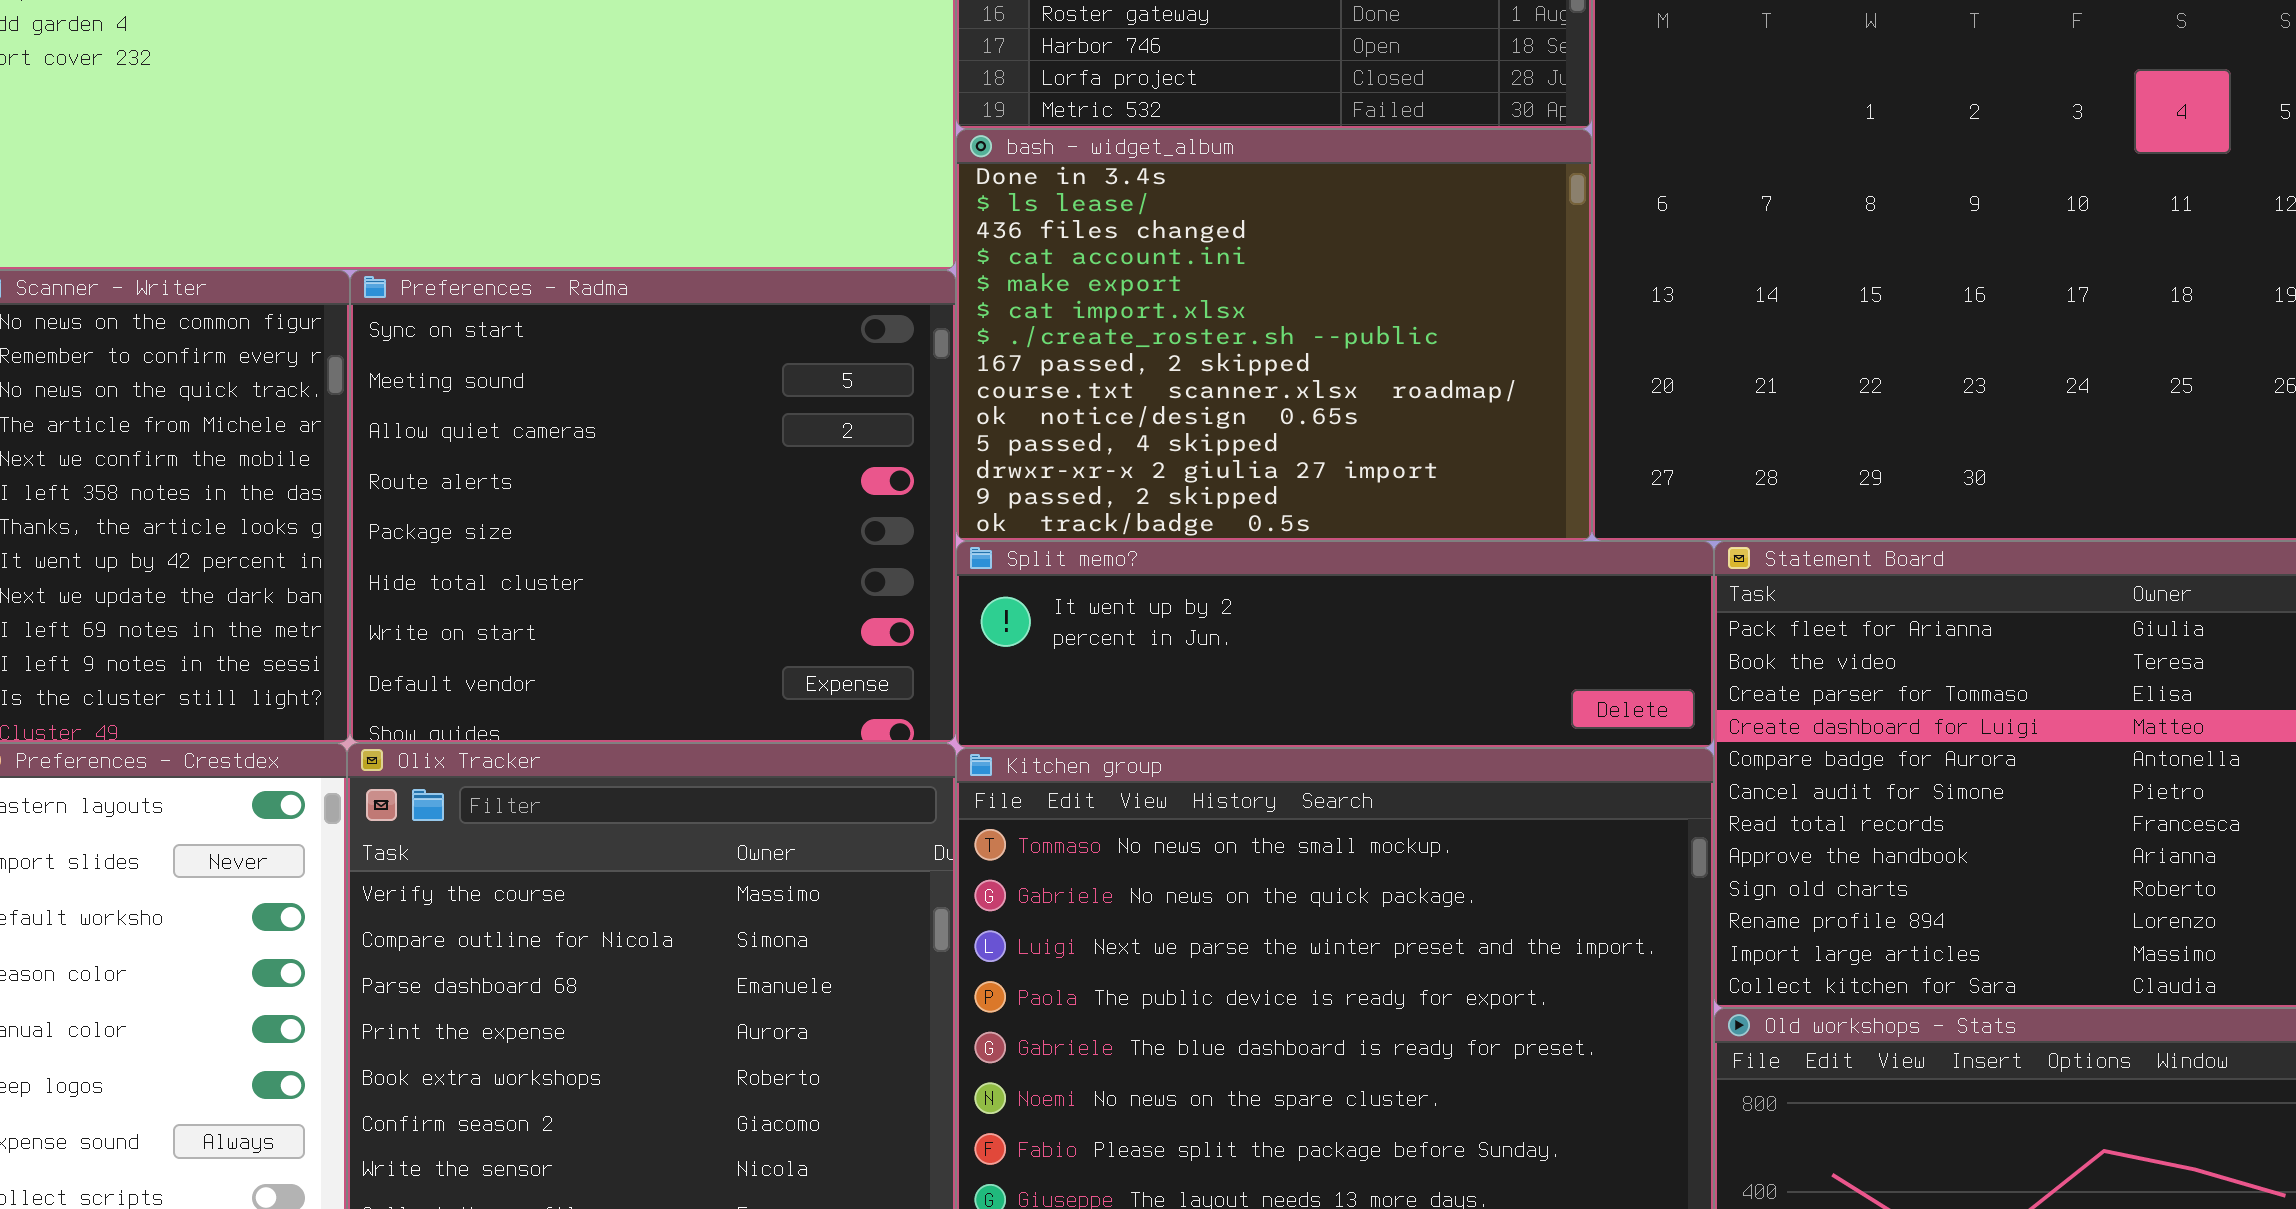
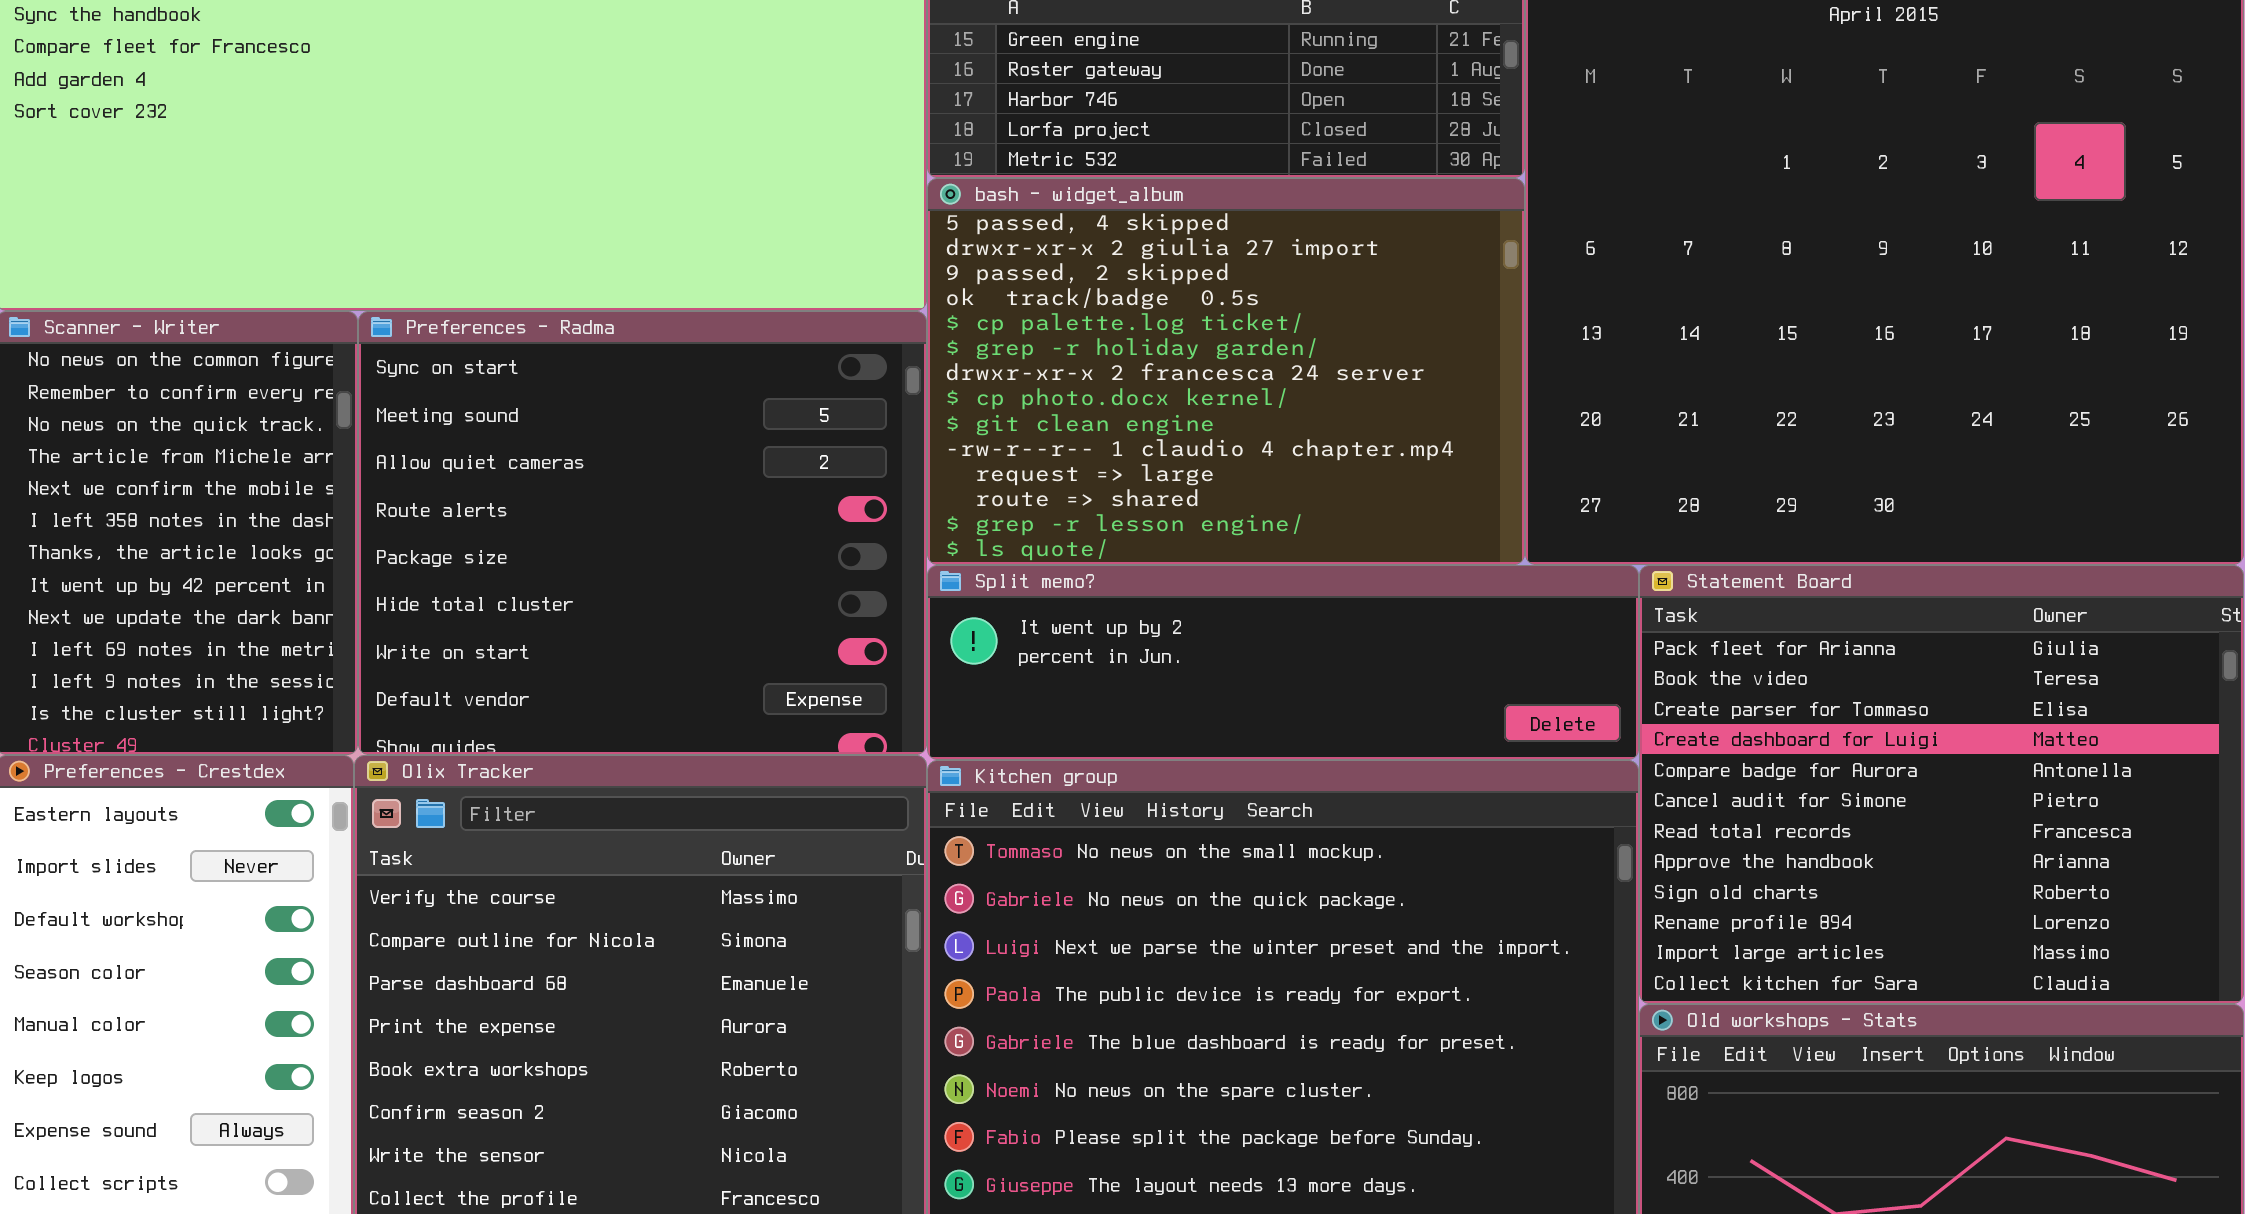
bash - widget_album: [956,129,1592,541] -> [927,178,1525,565], scrolled down 10 rows

